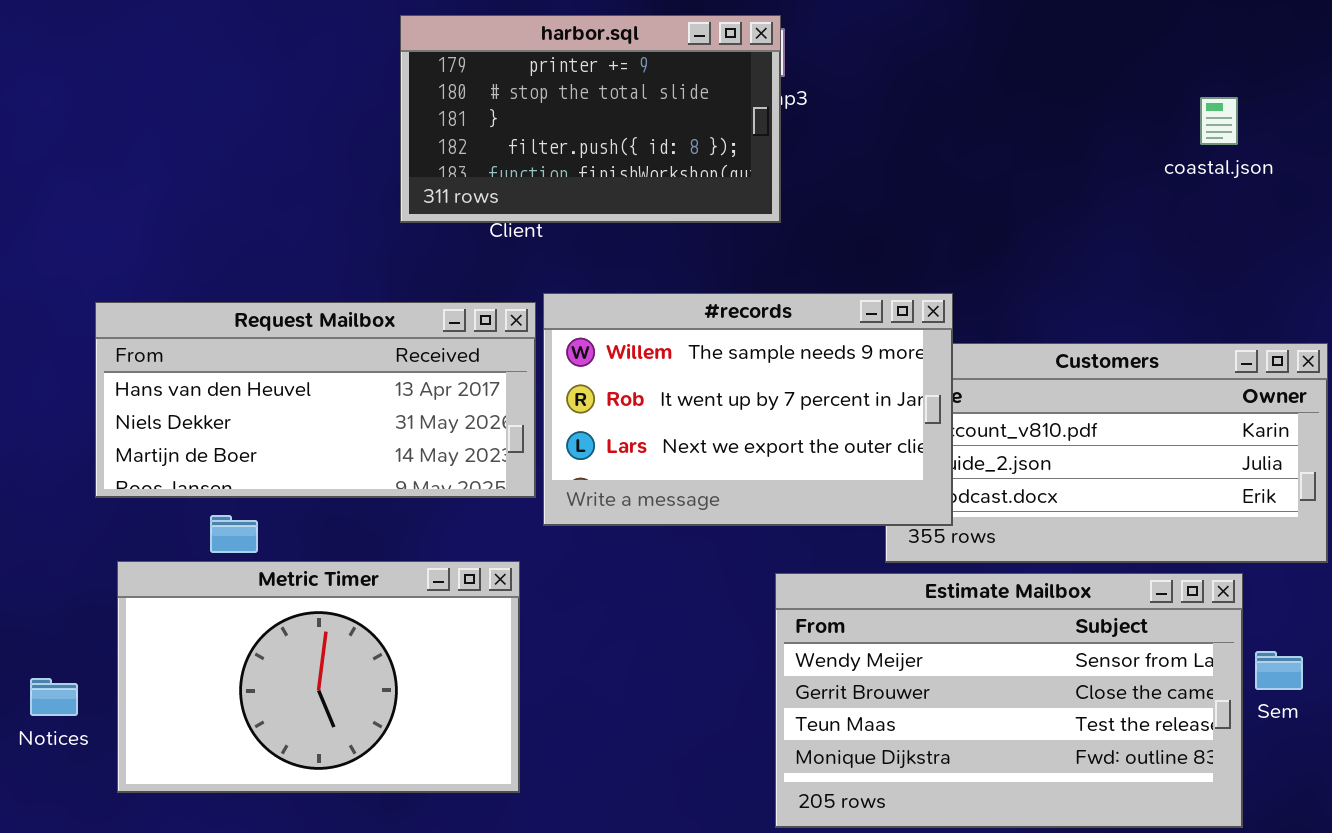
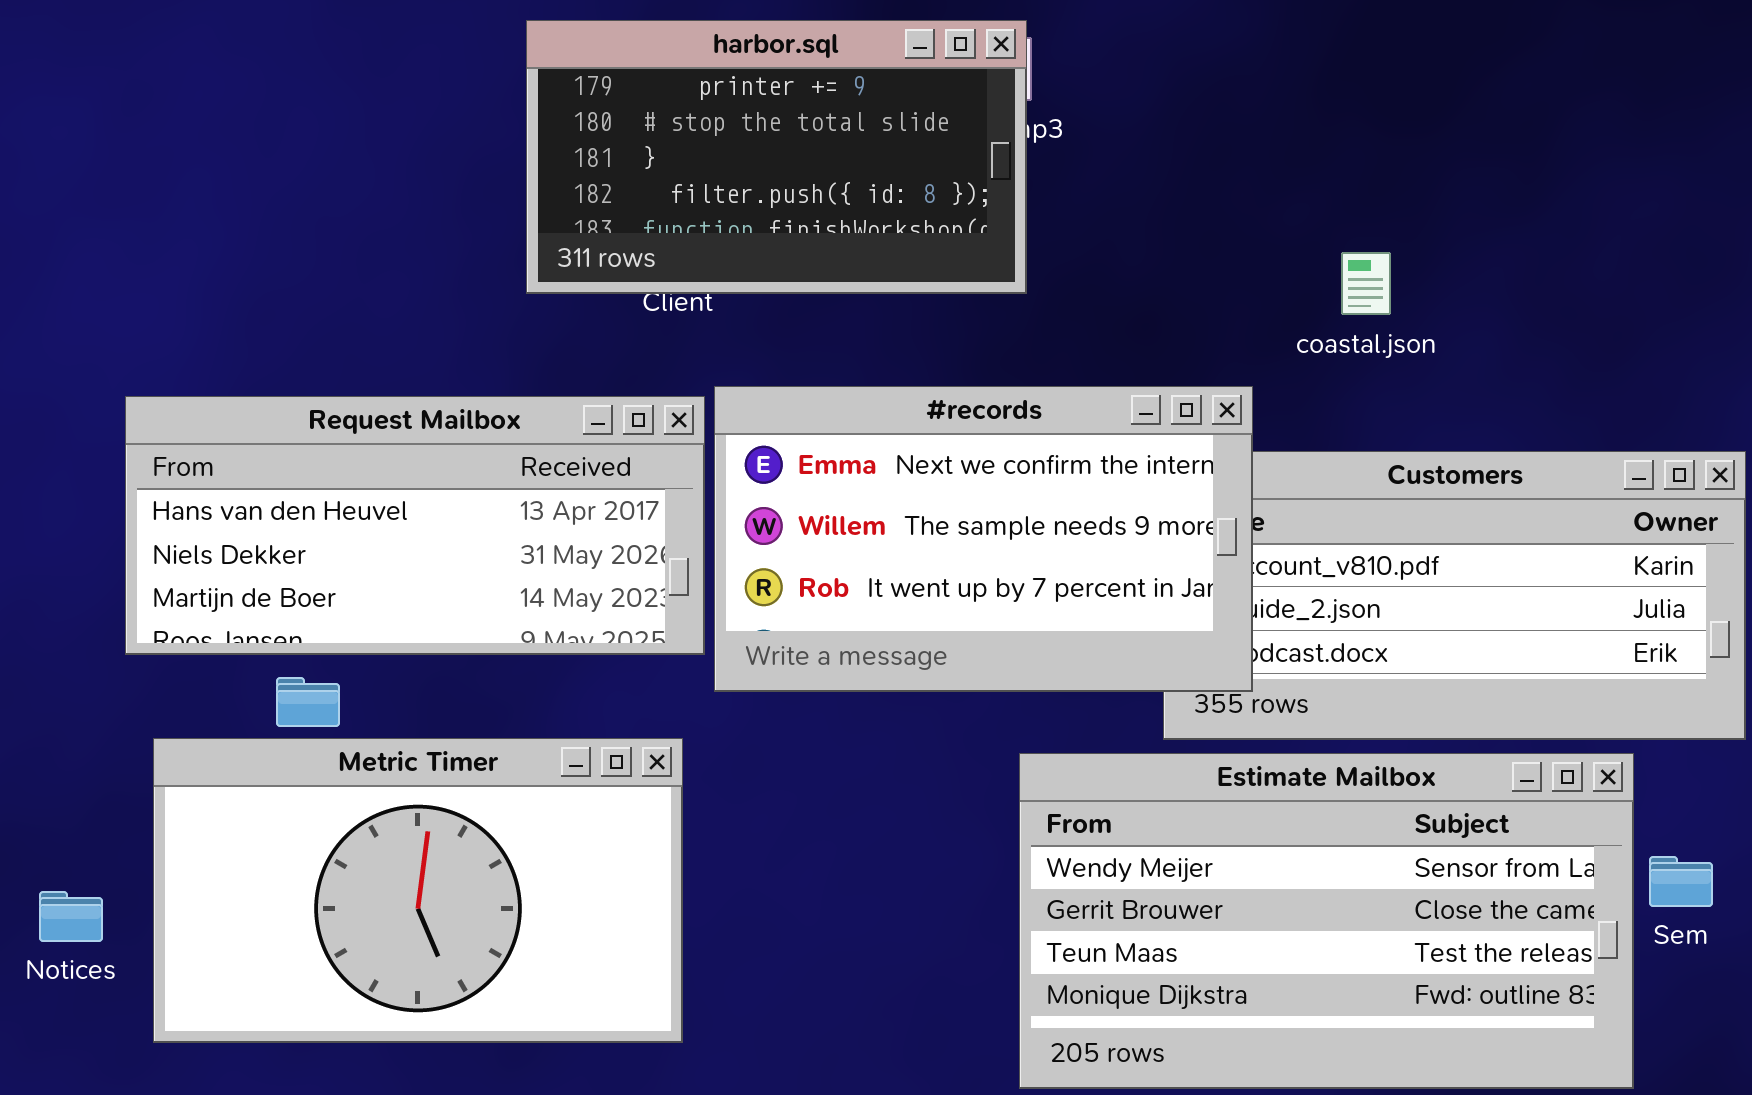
coastal.json: [1200,97,1238,145] -> [1341,252,1391,315], moved
#records: [543,293,953,526] -> [714,386,1253,692], scrolled up 1 row

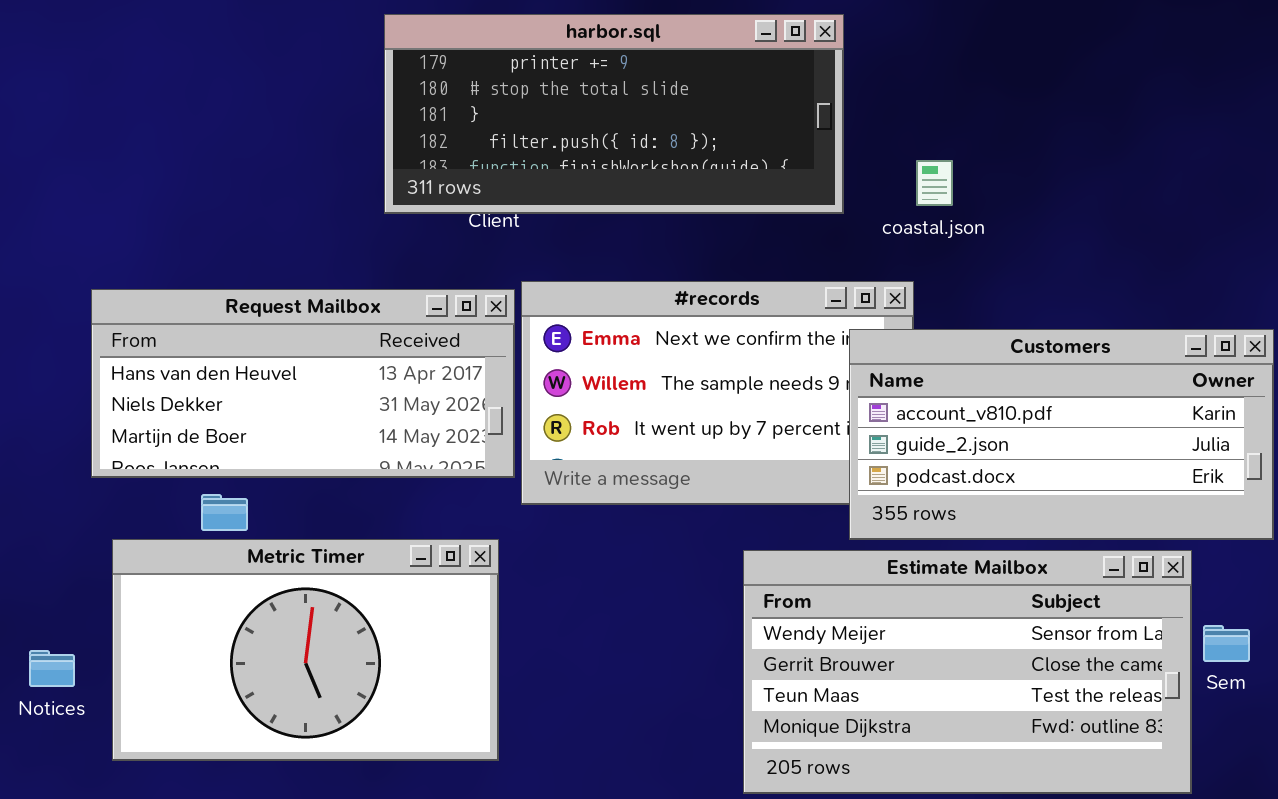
harbor.sql: [526,20,1027,294] -> [384,14,844,214], resized
coastal.json: [1341,252,1391,315] -> [916,160,953,206], moved
Customers: [1163,451,1746,740] -> [849,329,1274,540], raised

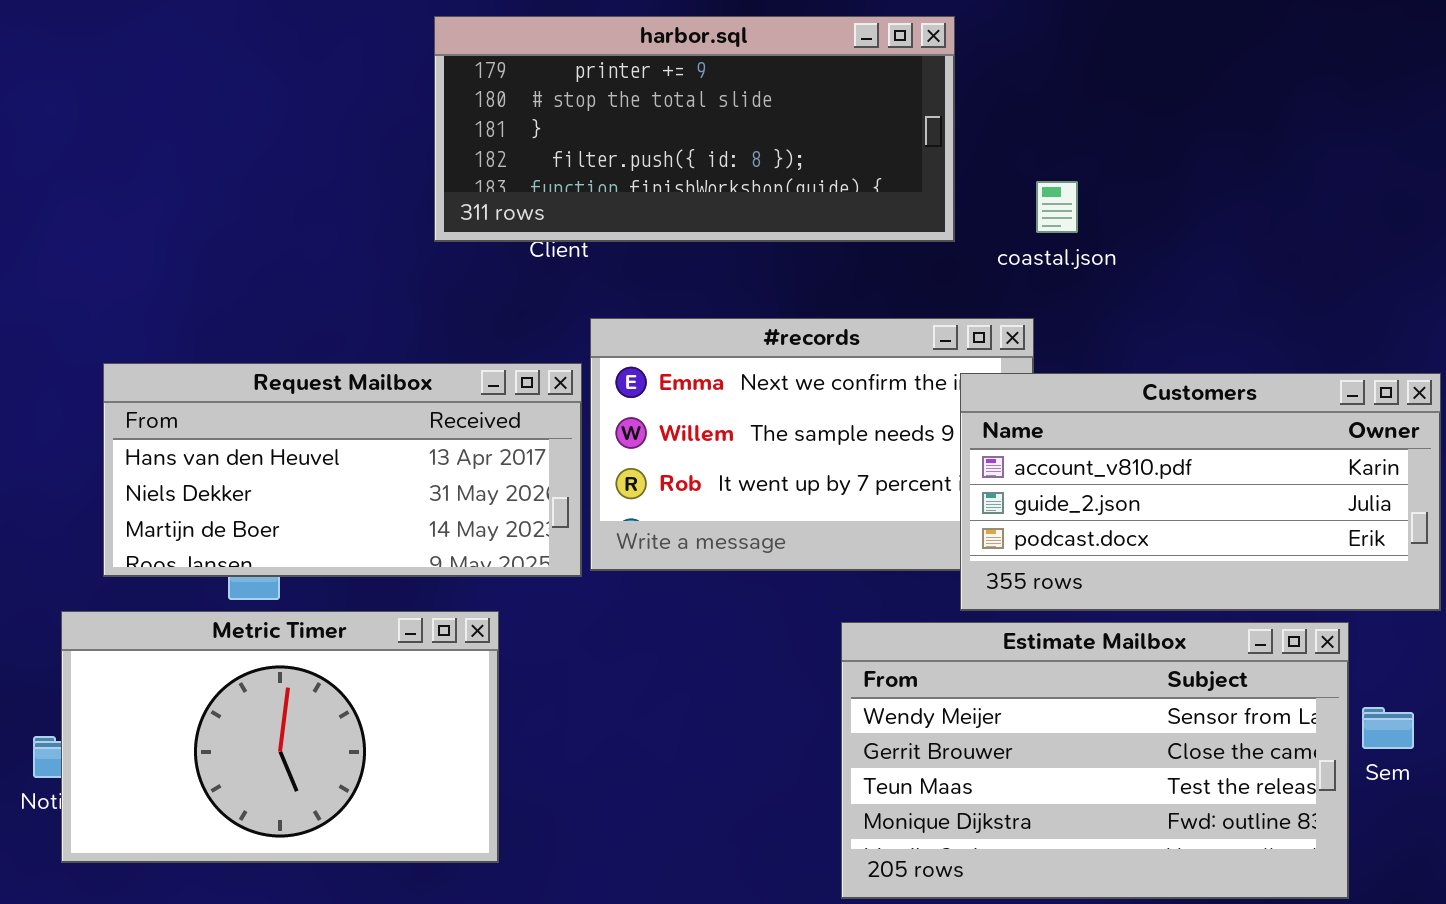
Request Mailbox: [91,289,515,478] -> [103,363,582,577], moved
Metric Timer: [112,539,499,761] -> [61,611,499,863], moved

